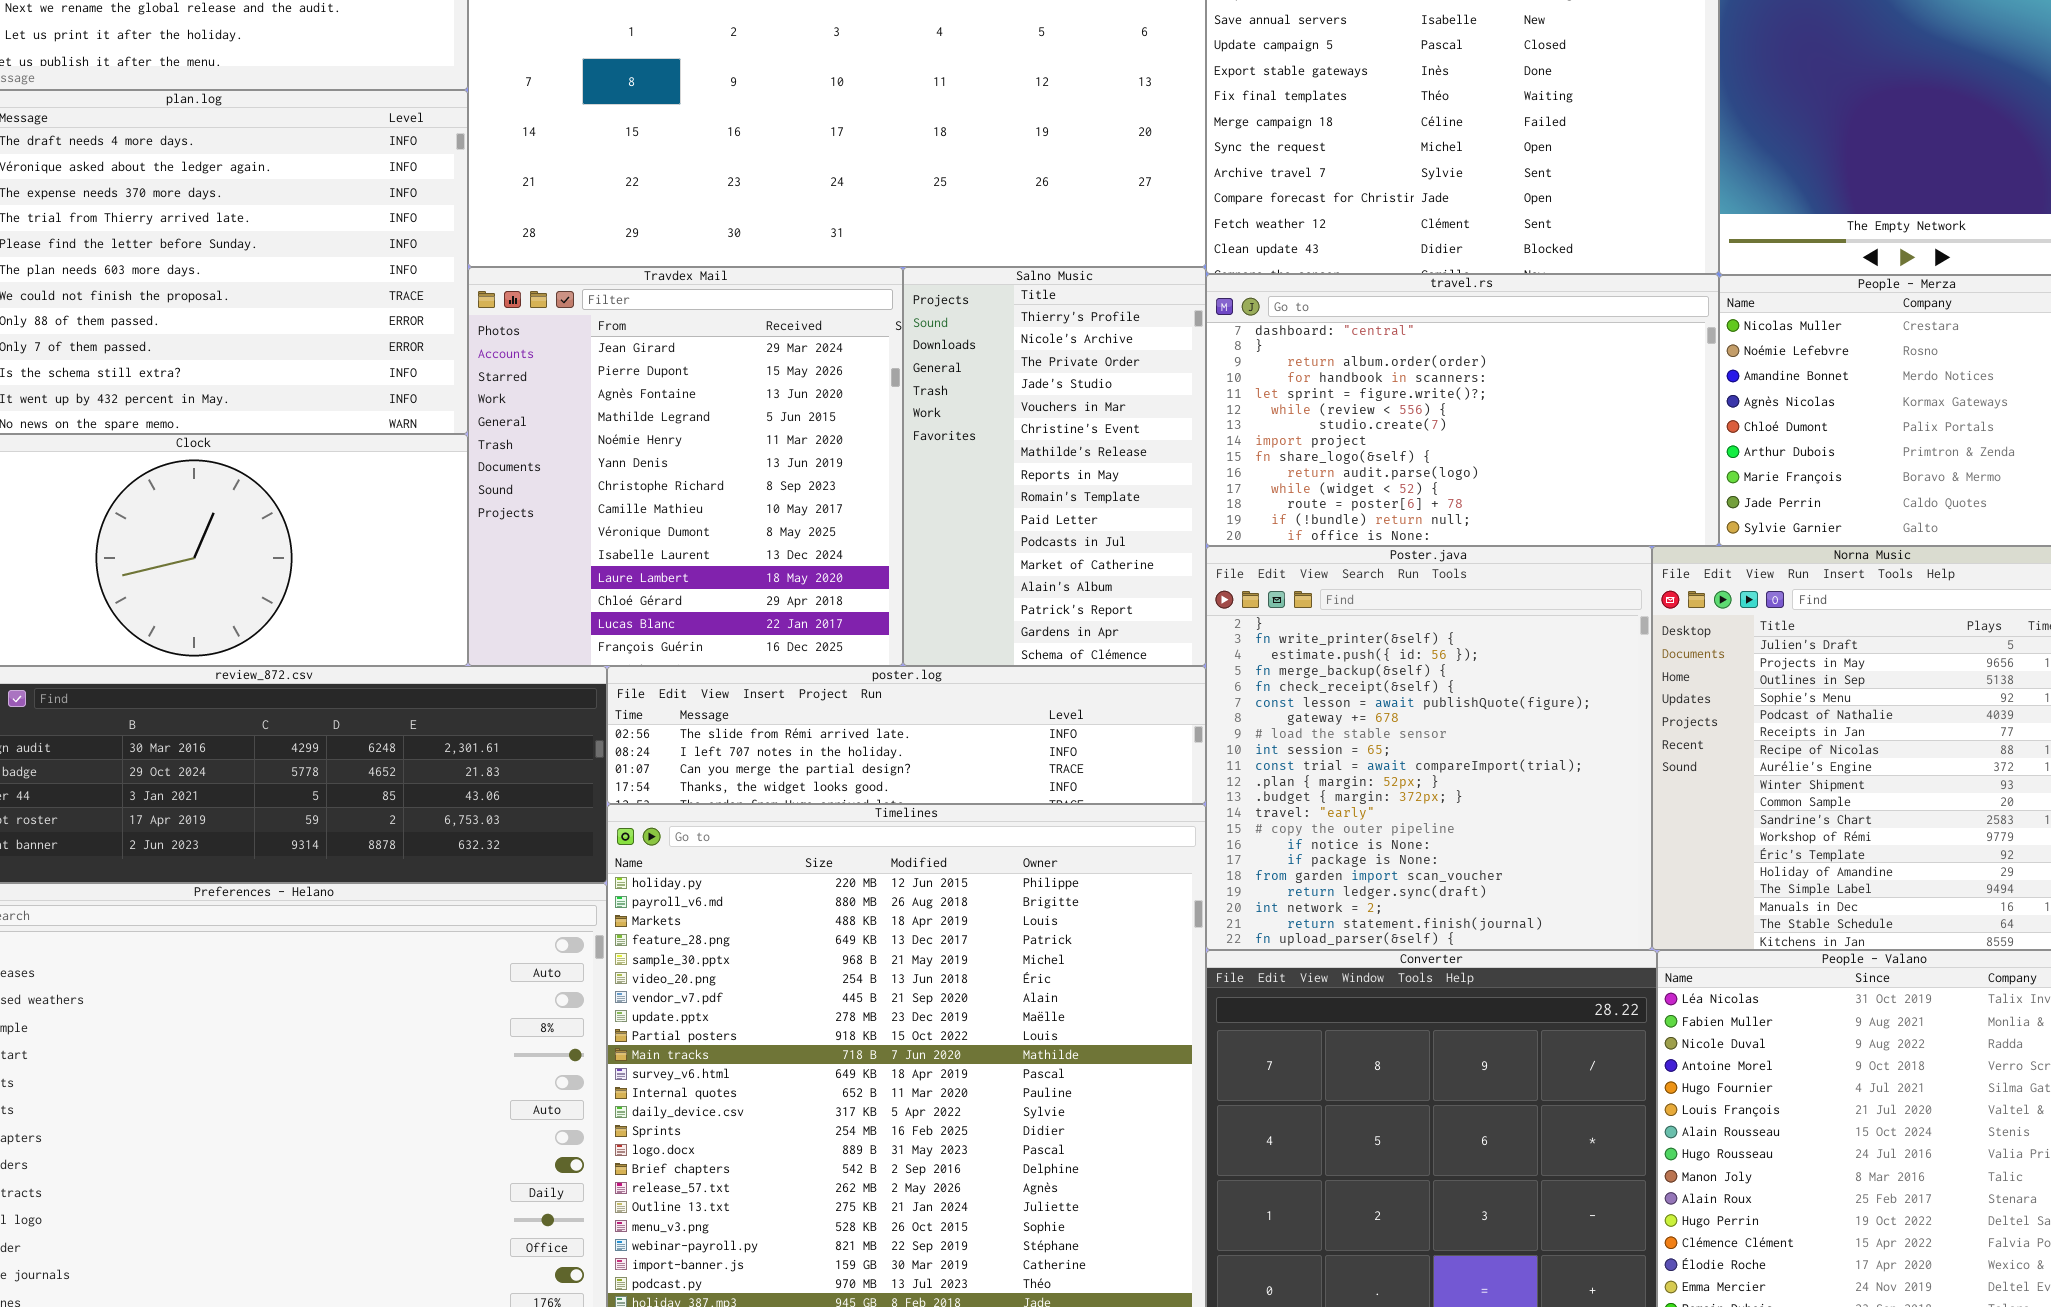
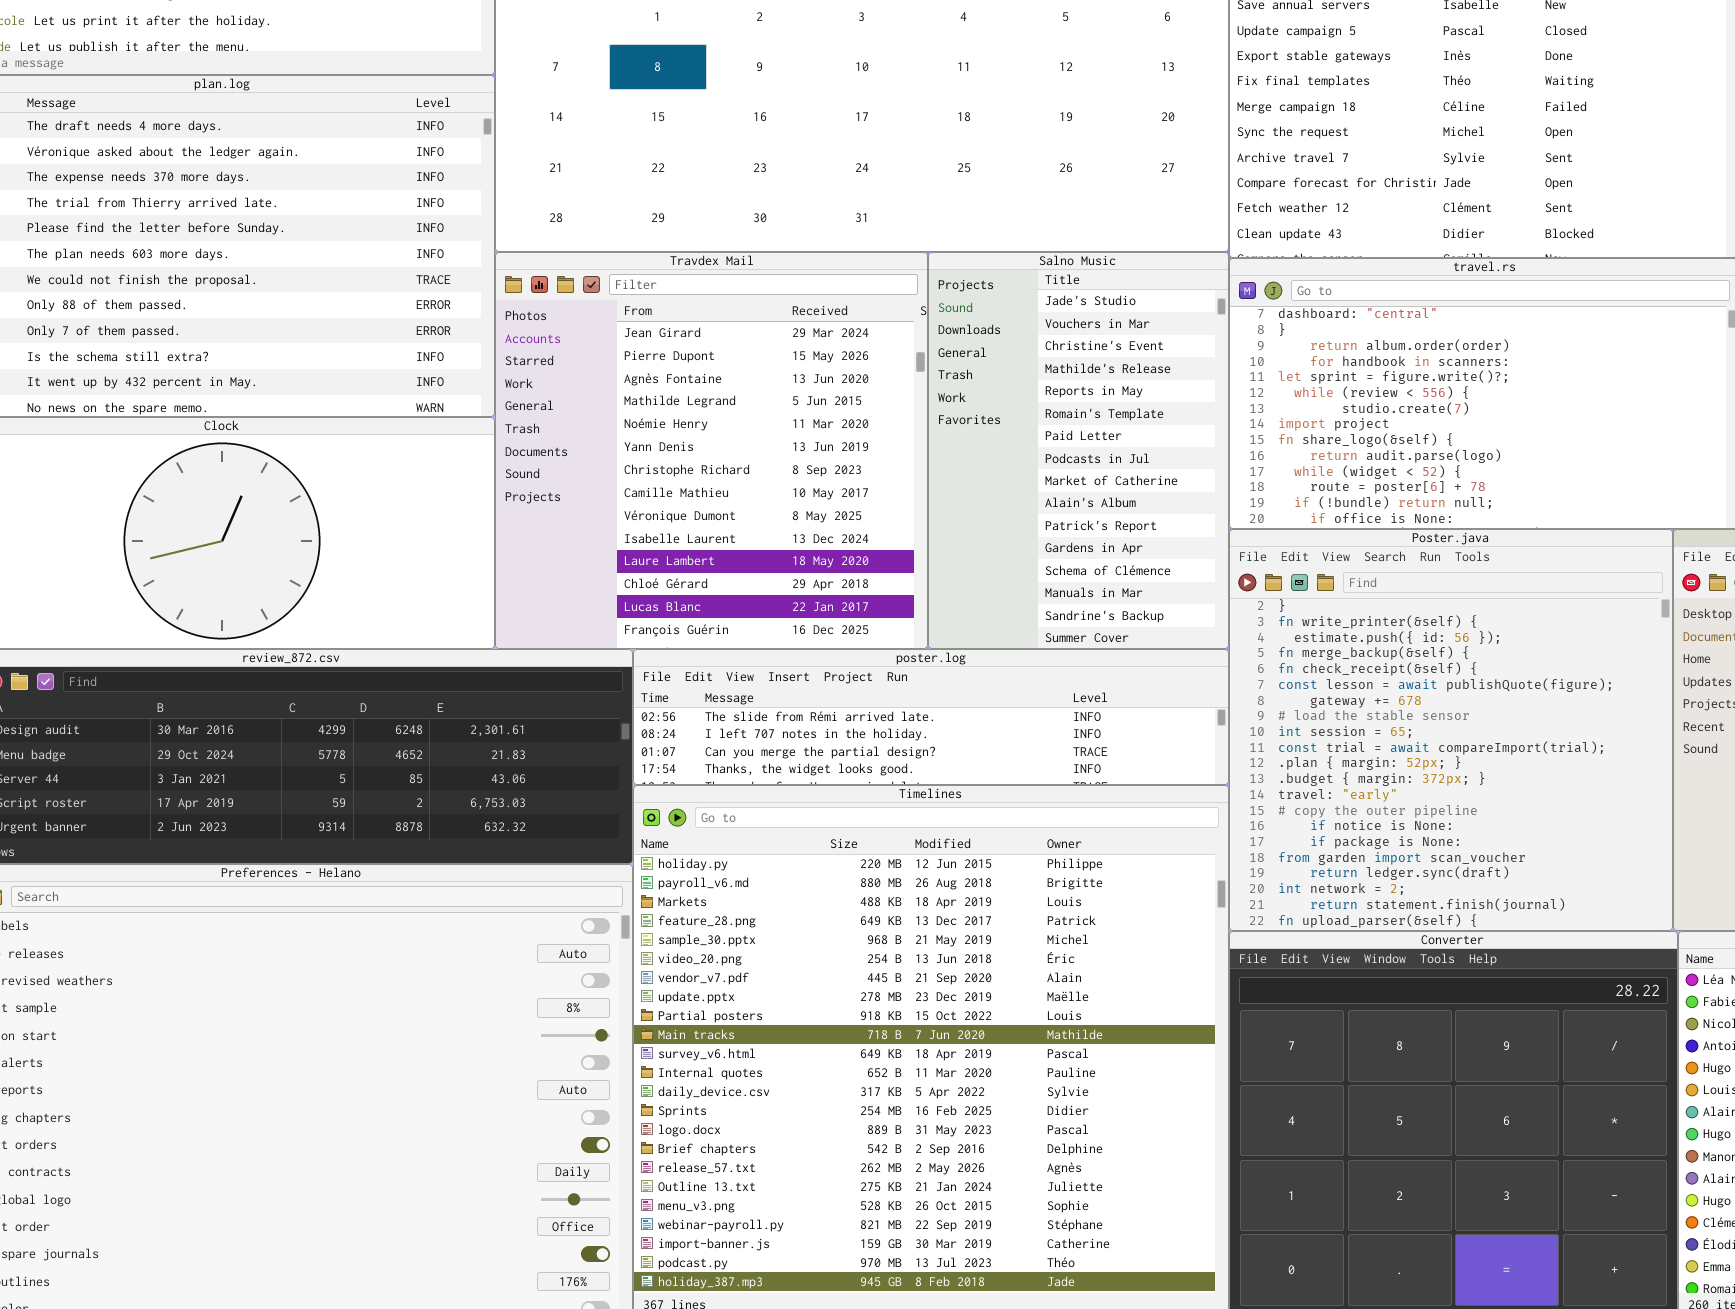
Salno Music: [903,267,1206,666] -> [928,252,1229,649], scrolled down 3 rows

